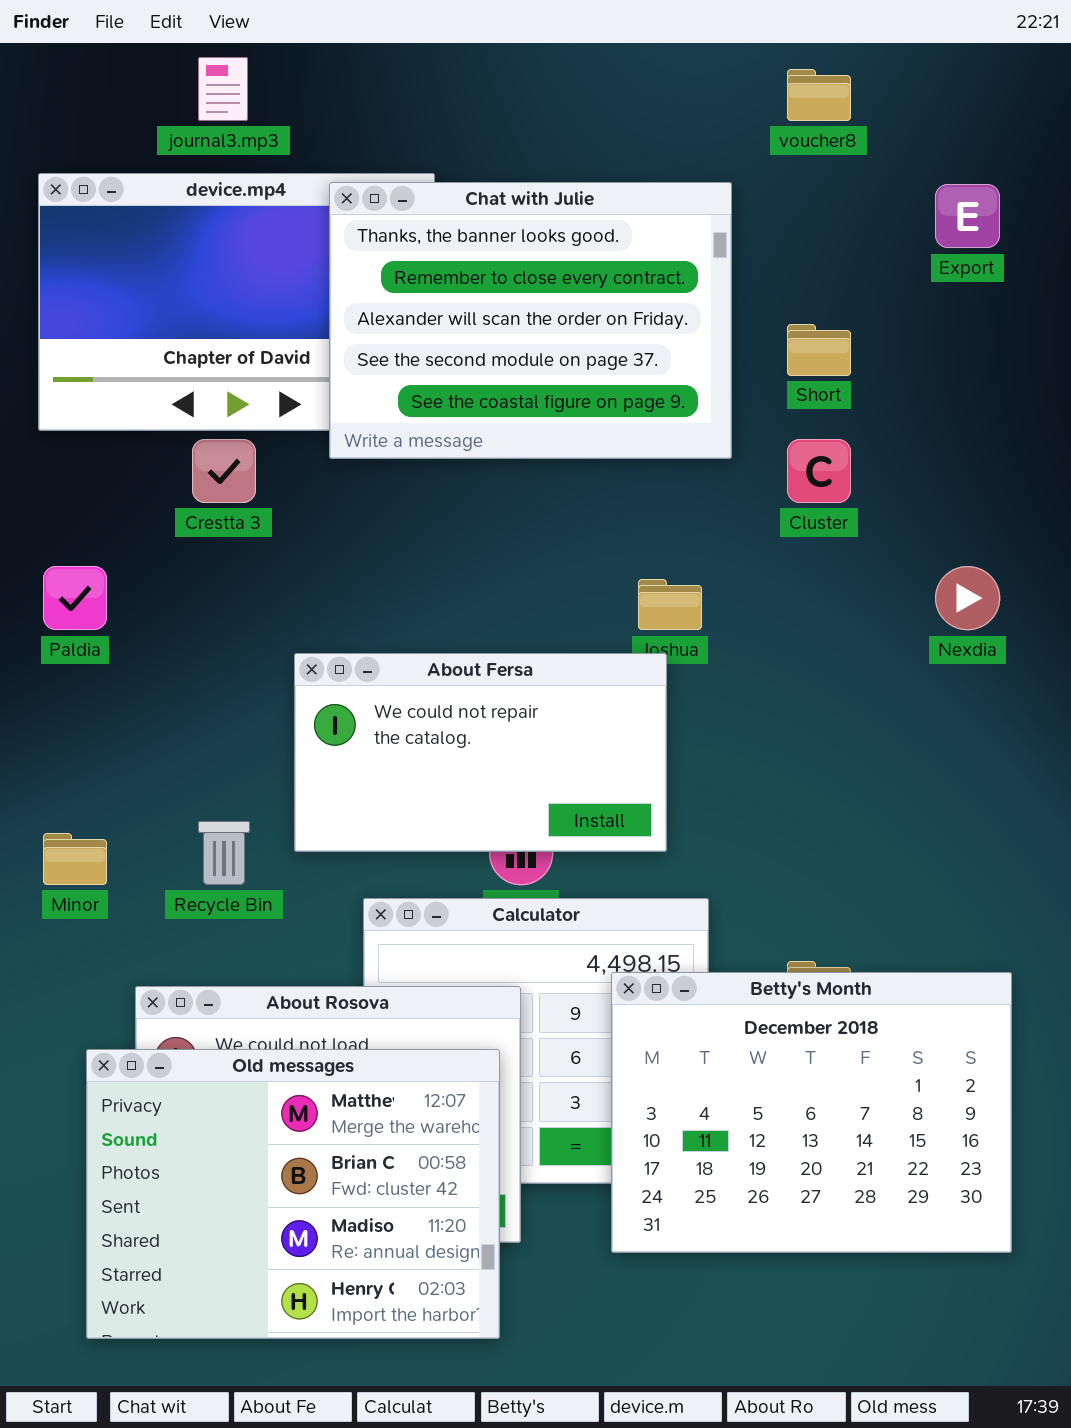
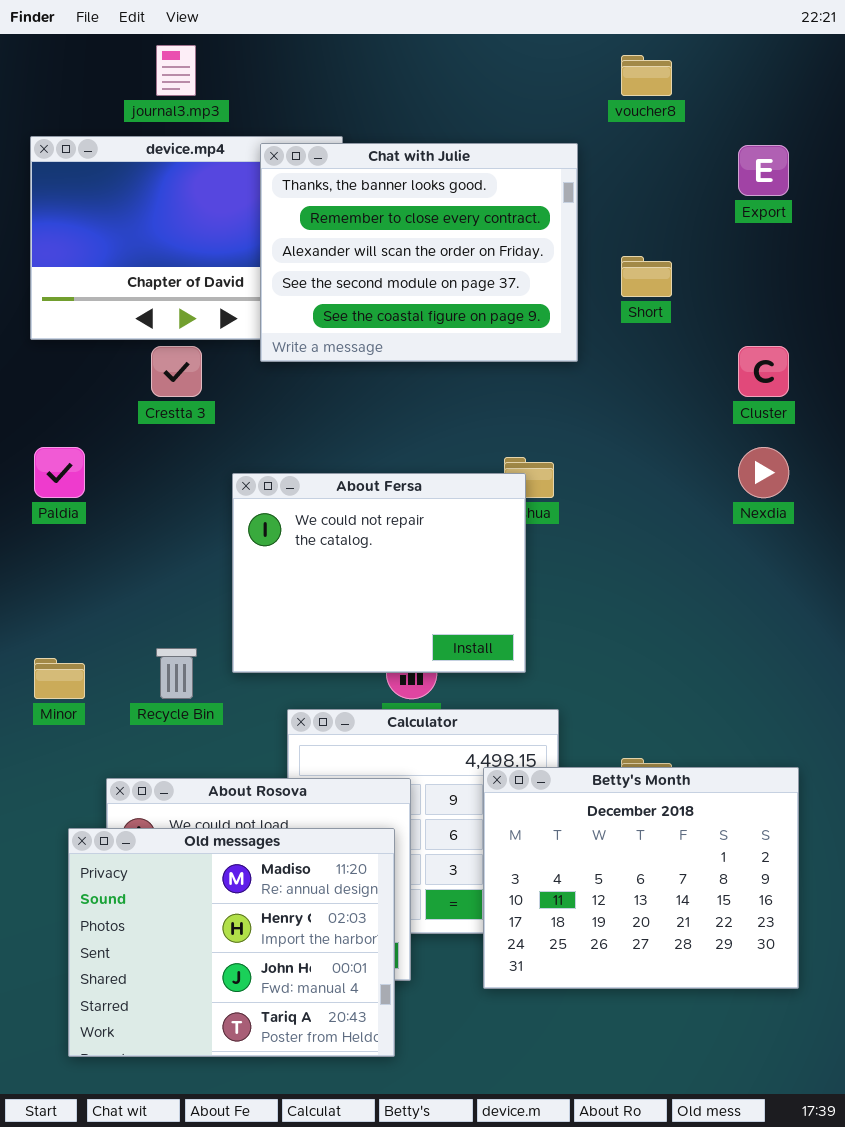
Cluster: [787,439,851,503] -> [738,346,789,397], moved
About Fersa: [294,653,667,852] -> [232,473,526,673], resized
Old messages: [86,1049,500,1339] -> [68,828,395,1057], scrolled down 2 rows

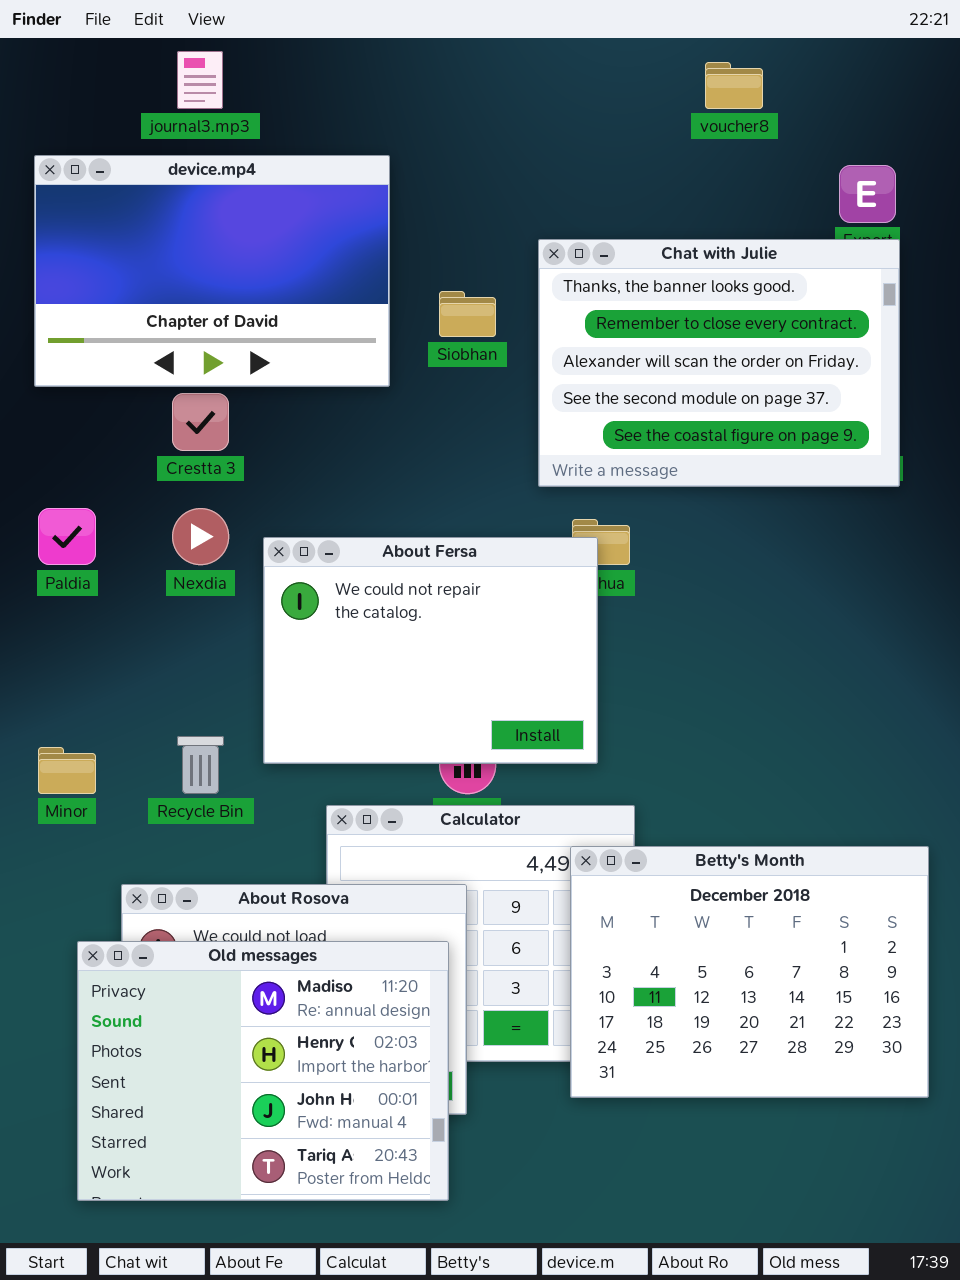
Chat with Julie: [260,143,578,362] -> [538,239,900,487], moved
Nexdia: [738,447,789,498] -> [172,508,229,565], moved
Betty's Month: [483,767,799,989] -> [570,846,929,1098], moved

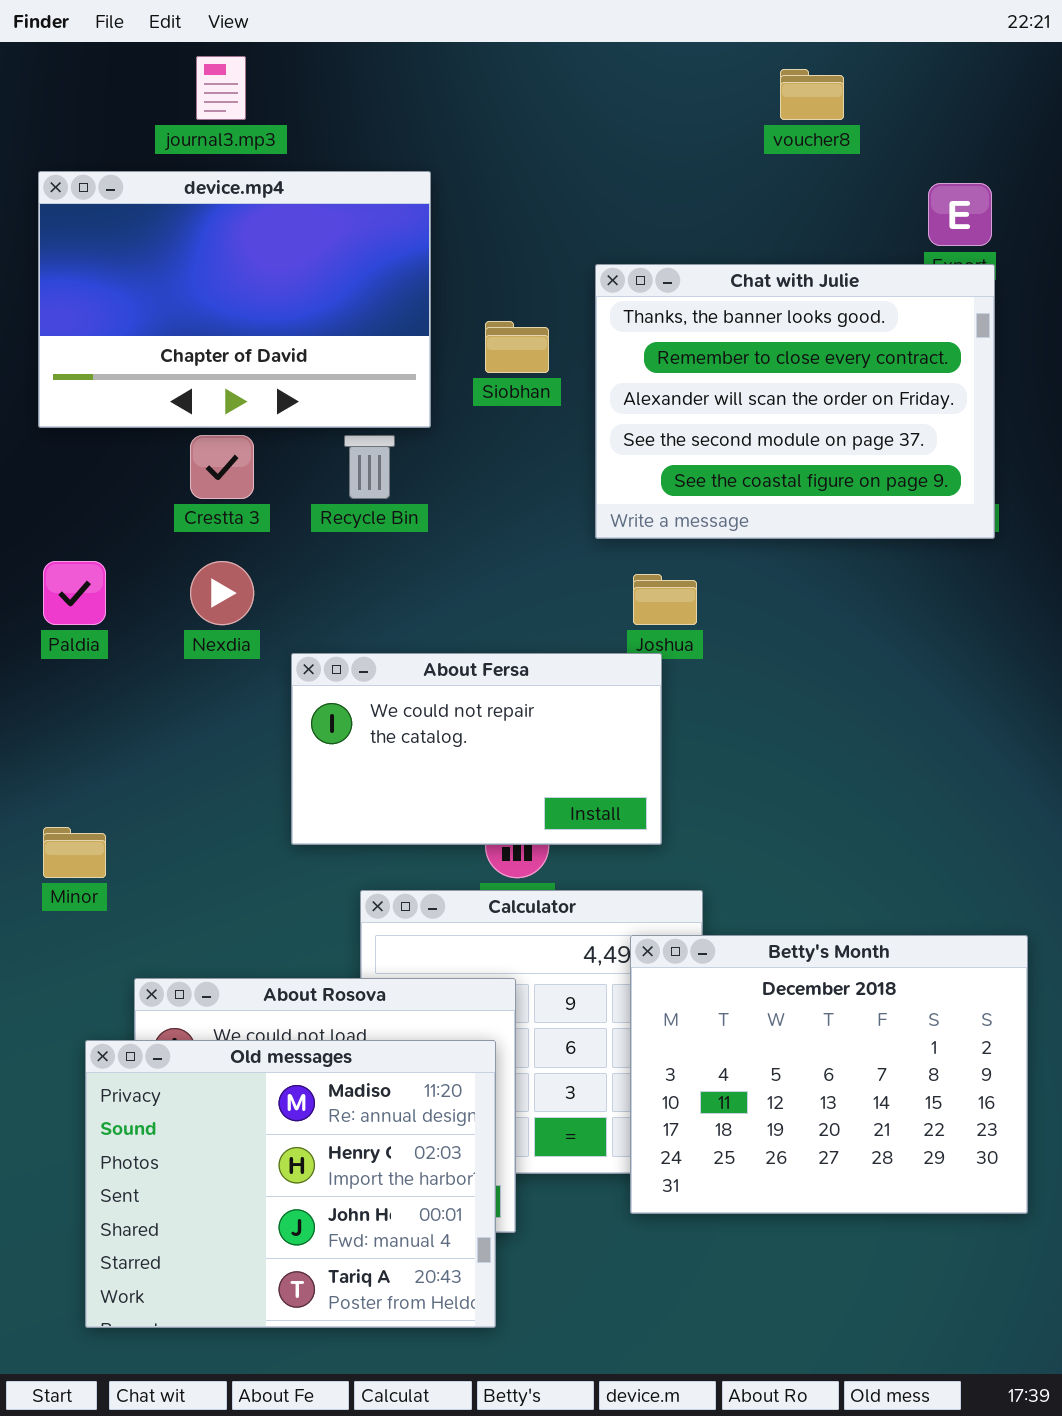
About Fersa: [263,537,598,764] -> [291,653,662,845], resized
Recycle Bin: [177,736,224,794] -> [344,435,395,499], moved

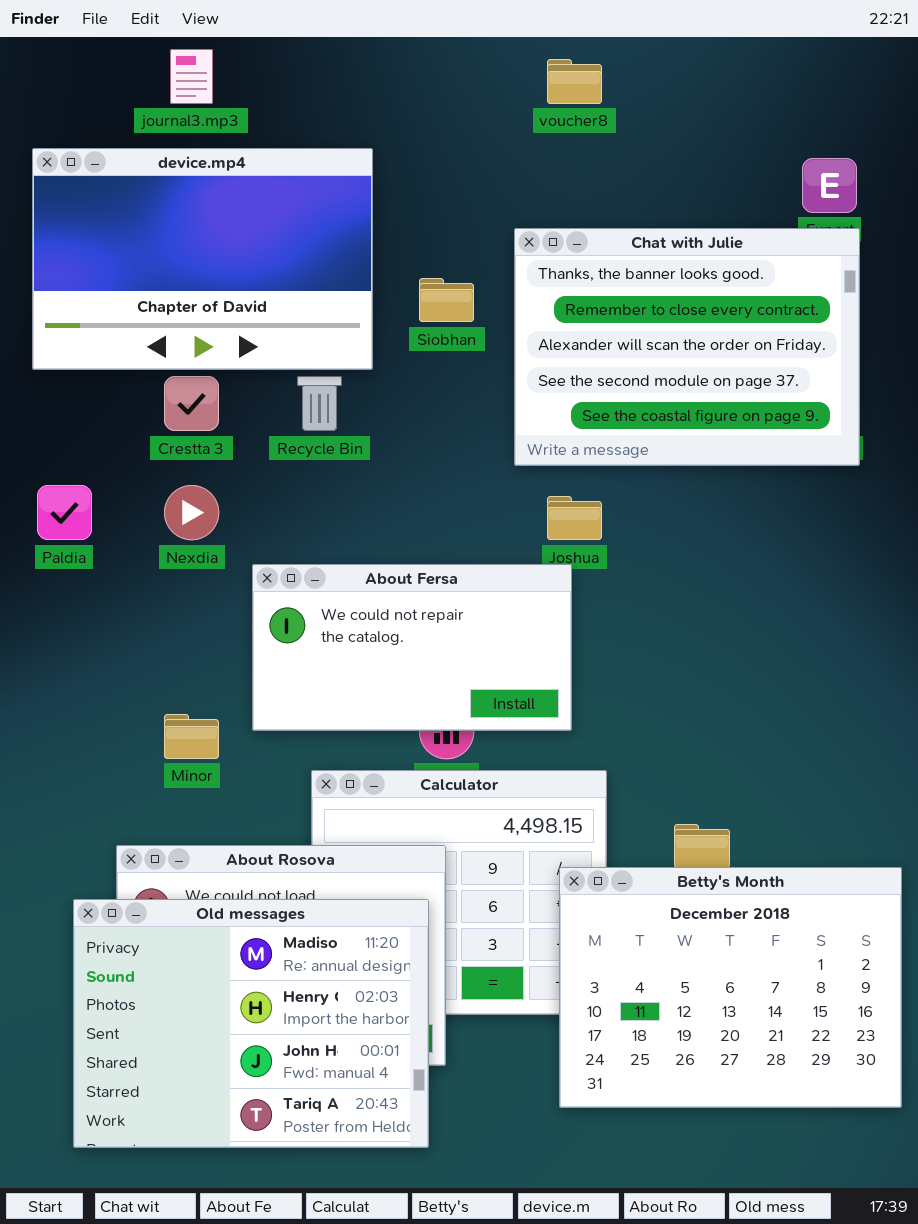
voucher8: [780,69,844,120] -> [547,59,602,104], moved
Minor: [43,827,106,878] -> [164,714,219,759], moved
Betty's Month: [630,935,1028,1214] -> [559,867,902,1108], moved

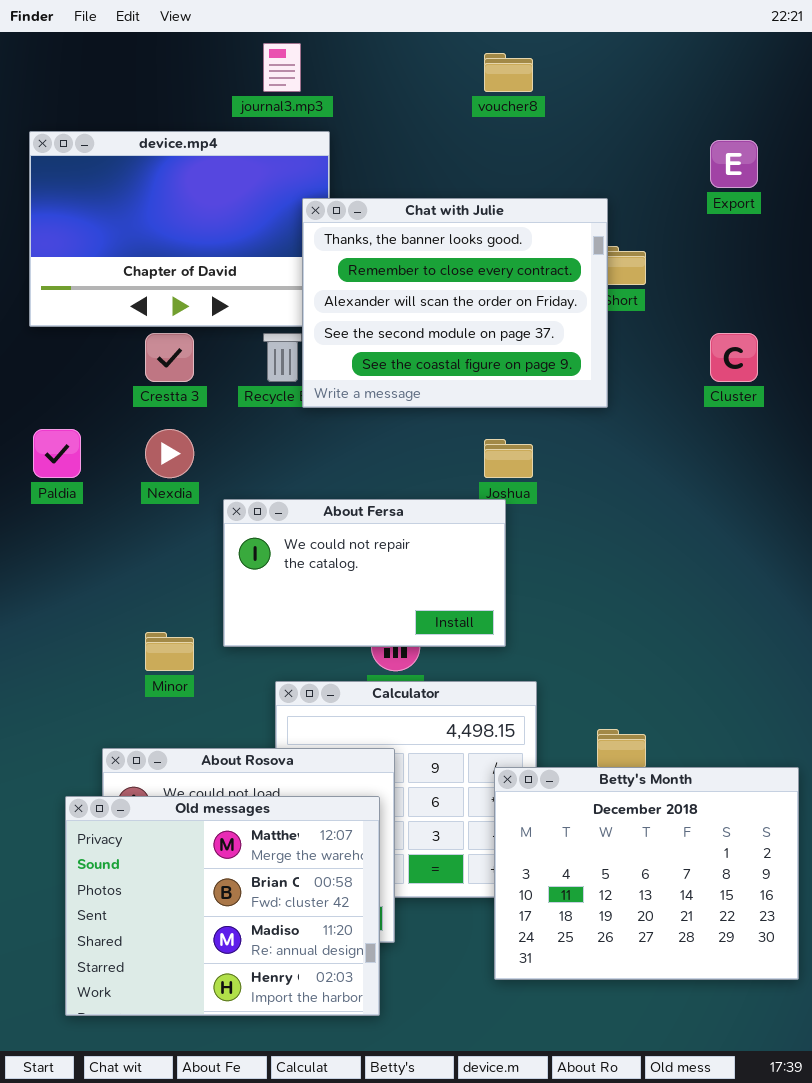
journal3.mp3: [170,49,213,104] -> [263,43,301,92], moved
Chat with Julie: [514,228,860,466] -> [302,198,608,408], moved
Old messages: [73,899,429,1148] -> [65,796,380,1016], scrolled up 2 rows

